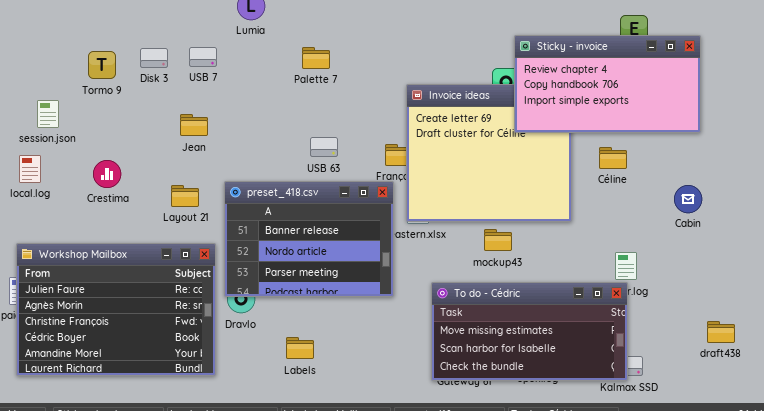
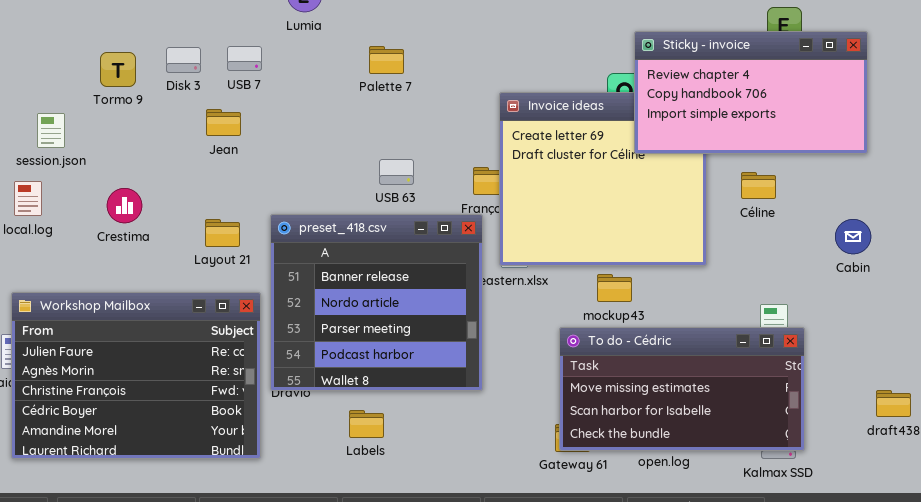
Jean: [180,114,208,136] -> [206,109,241,136], moved
preset_418.csv: [224,181,394,297] -> [270,214,483,391], resized
To do - Cédric: [431,282,628,381] -> [559,327,805,451], moved

